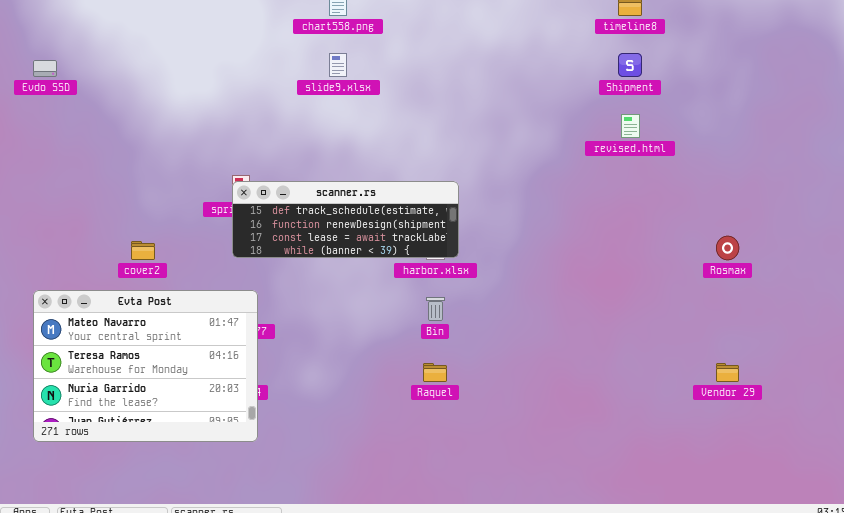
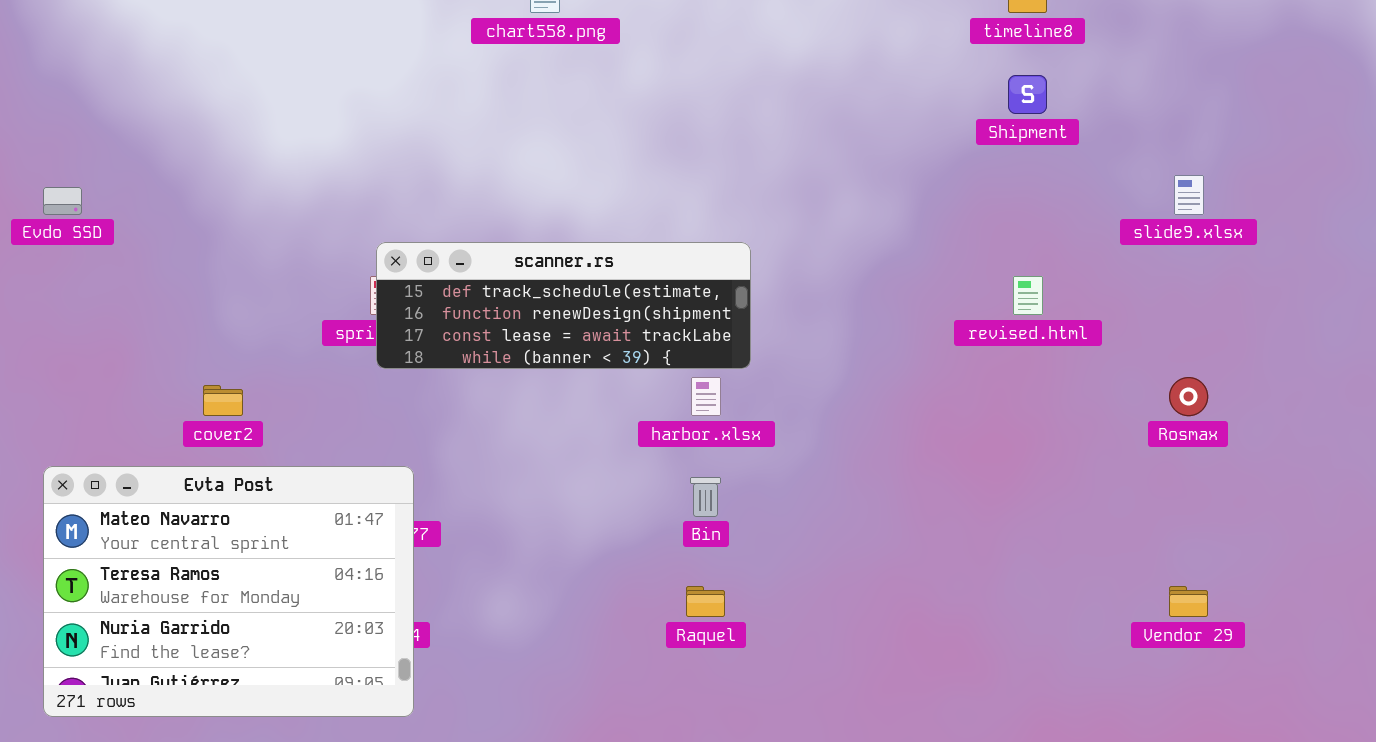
slide9.xlsx: [329,53,347,77] -> [1174,175,1204,215], moved
Evdo SSD: [33,60,57,77] -> [43,187,82,215], moved
revised.html: [621,114,640,138] -> [1013,276,1043,315], moved
scanner.rs: [232,181,459,258] -> [376,242,751,369], moved

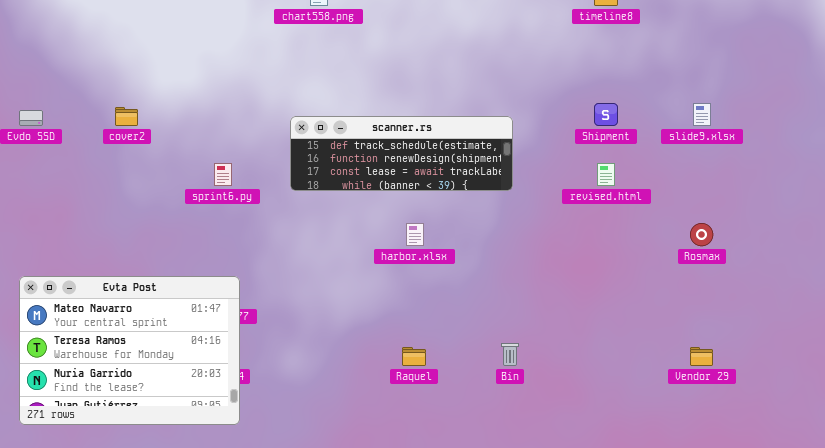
Shipment: [1008,75,1047,114] -> [594,103,618,126], moved
scanner.rs: [376,242,751,369] -> [290,116,513,191], moved
cover2: [203,385,243,416] -> [115,107,138,126], moved
Bin: [690,477,721,517] -> [501,343,519,366], moved

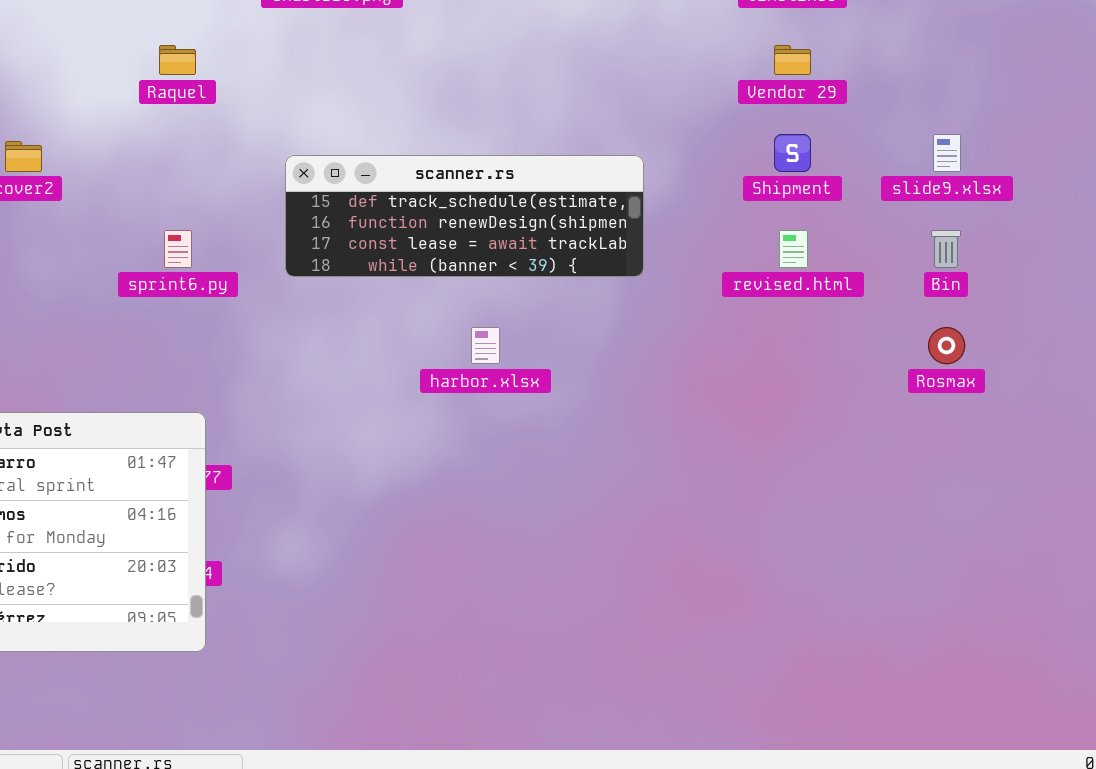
Bin: [501,343,519,366] -> [931,230,961,268], moved
Raquel: [402,347,426,366] -> [159,45,196,75], moved
Vendor 29: [690,347,713,366] -> [774,45,811,75], moved

